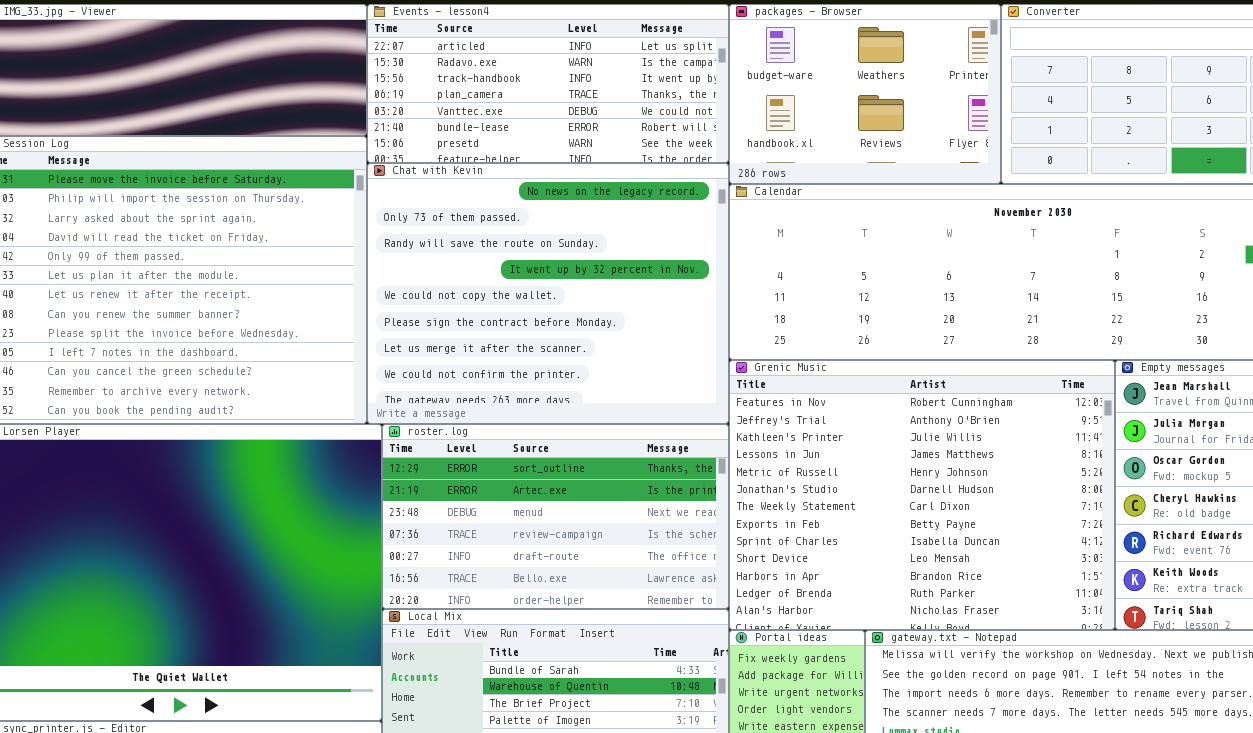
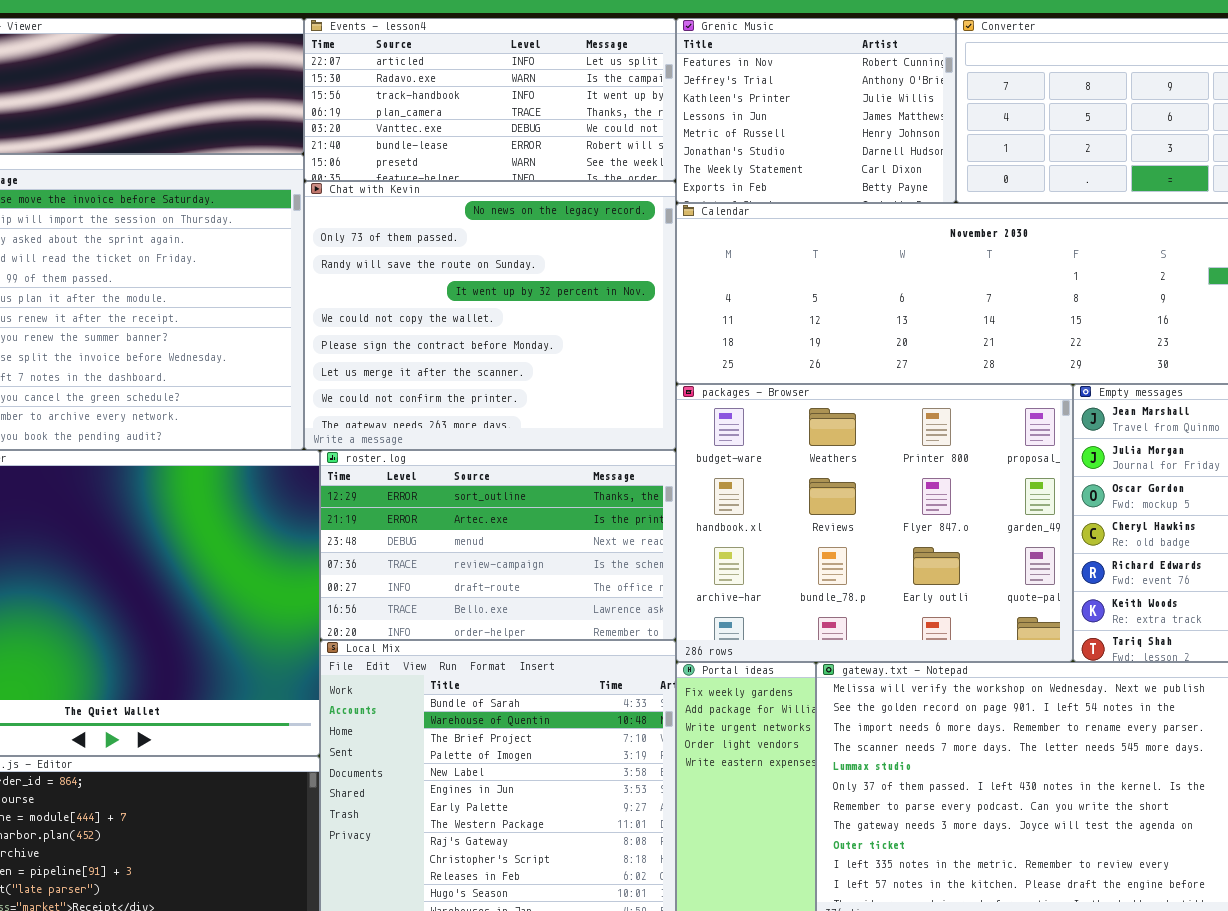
packages - Browser: [729,4,1001,184] -> [676,384,1073,662], moved, resized
Grenic Music: [729,360,1115,630] -> [676,18,956,203], moved, resized

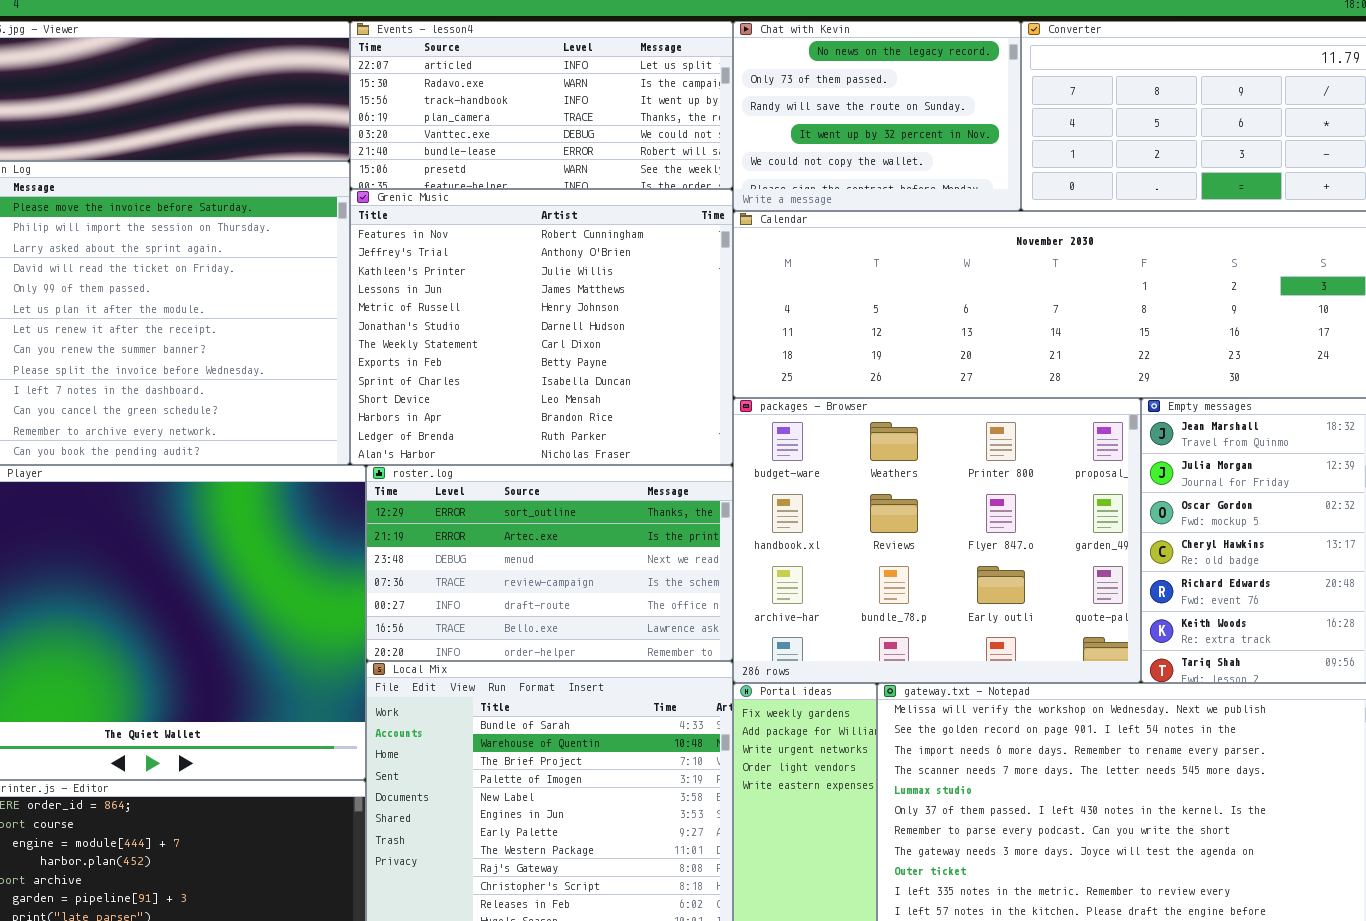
Grenic Music: [676,18,956,203] -> [350,189,733,465], moved, resized
Chat with Kevin: [304,181,676,450] -> [733,21,1021,211], moved, resized

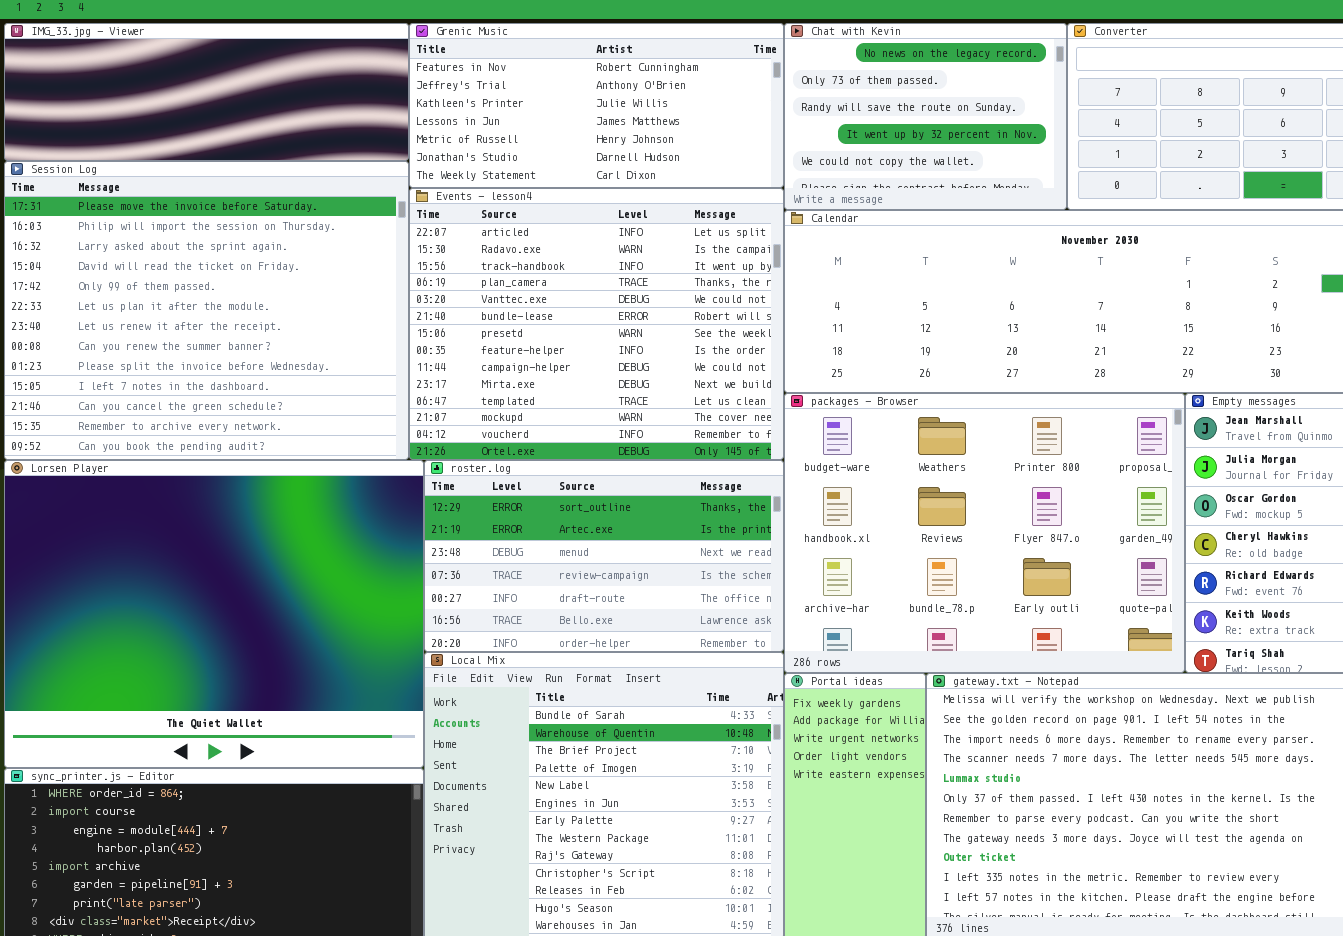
Events - lesson4: [350,21,733,189] -> [409,188,784,460], moved, resized
Grenic Music: [350,189,733,465] -> [409,23,784,188], moved, resized

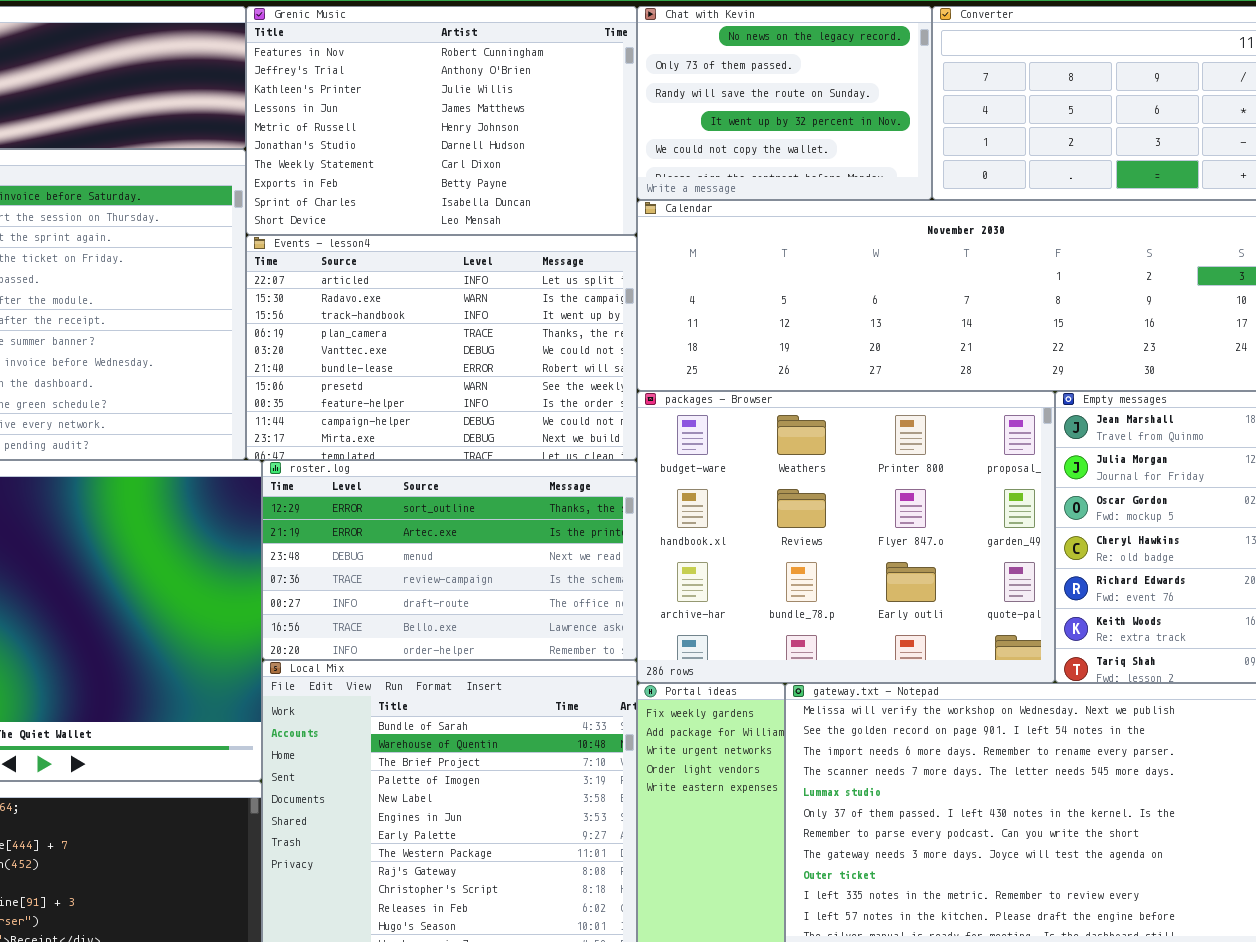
Grenic Music: [409,23,784,188] -> [246,6,637,235], resized
Events - lesson4: [409,188,784,460] -> [246,235,637,460], resized

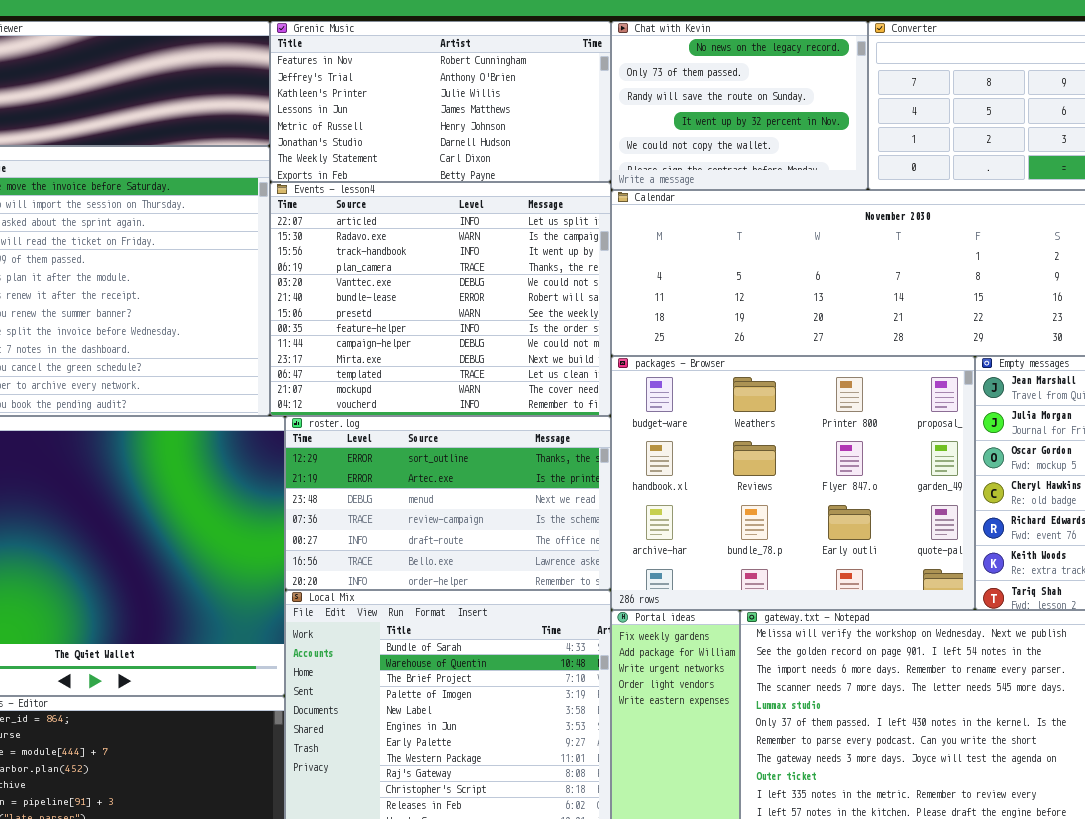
Grenic Music: [246,6,637,235] -> [270,21,611,182], resized
Events - lesson4: [246,235,637,460] -> [270,182,611,416], resized

